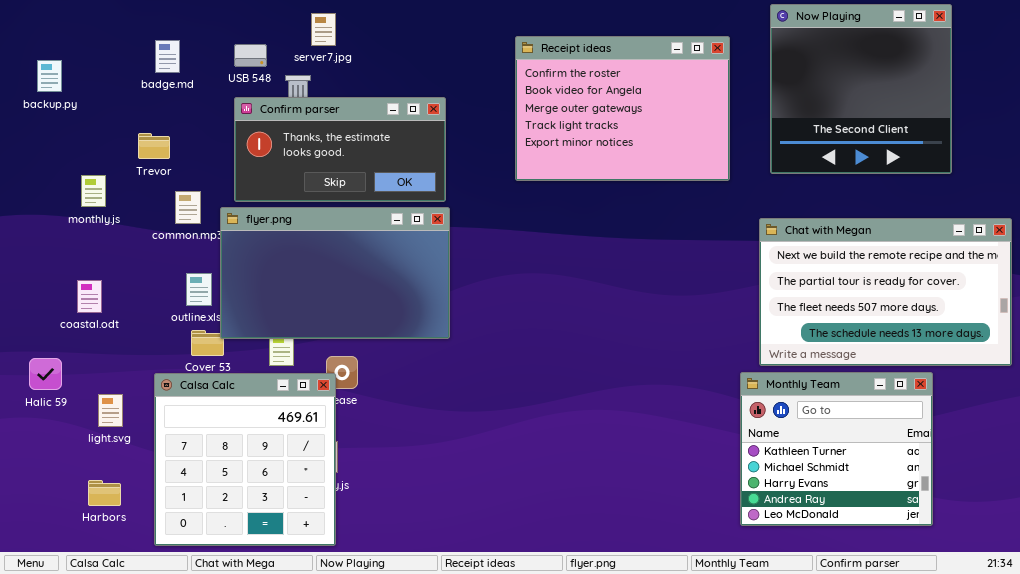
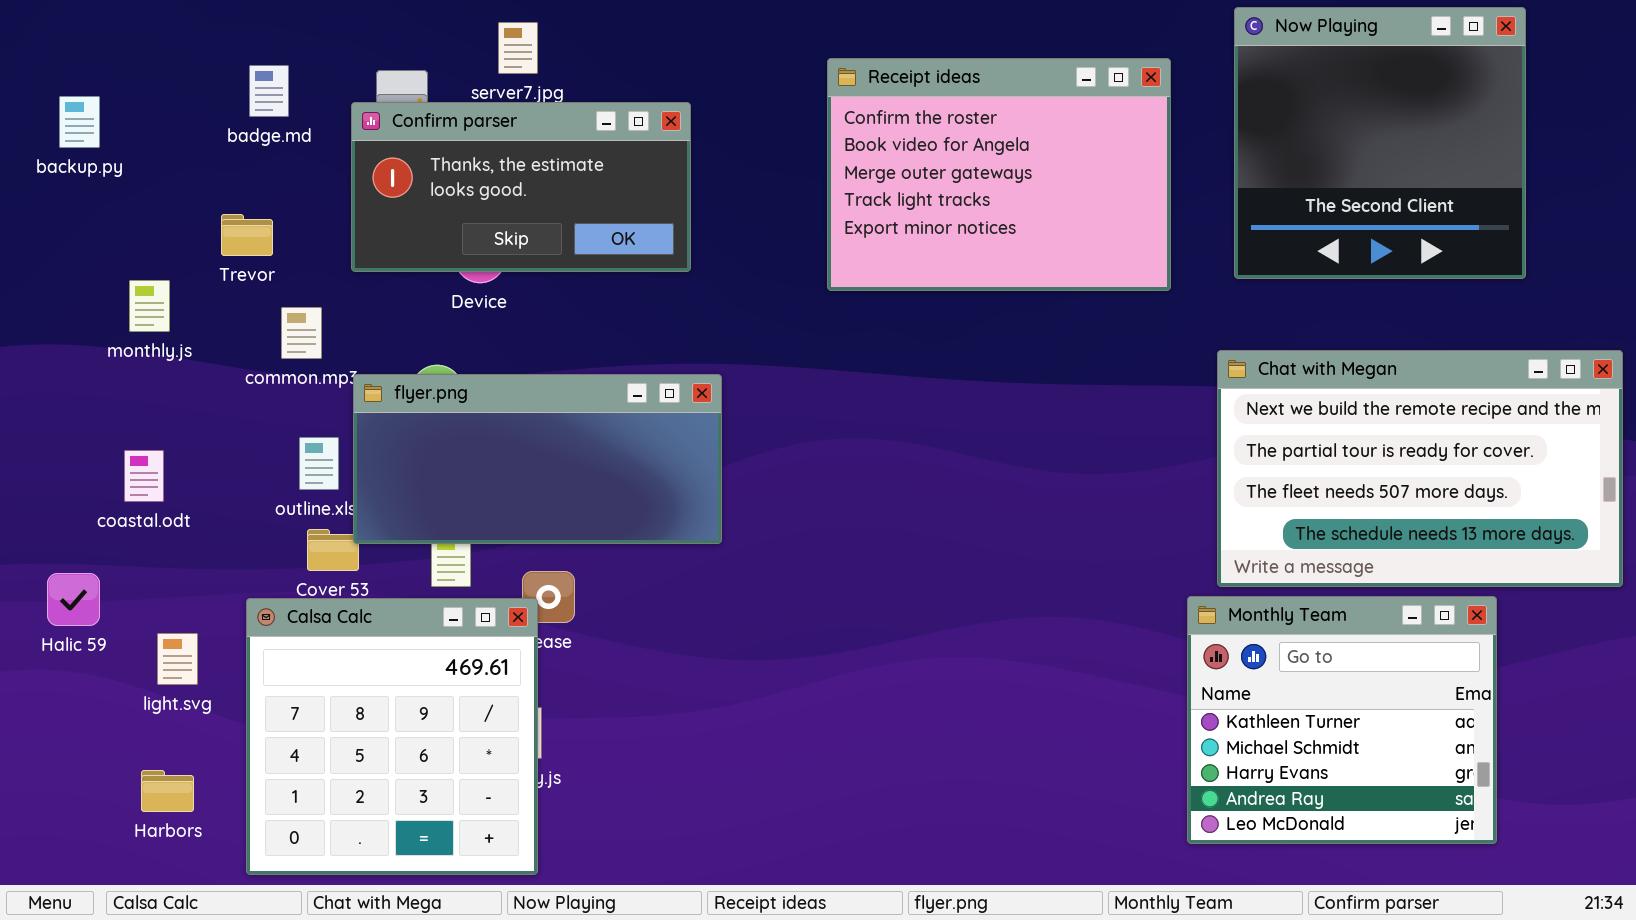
Confirm parser: [234,97,446,202] -> [351,102,691,272], moved
flyer.png: [220,207,450,339] -> [353,374,722,544], resized

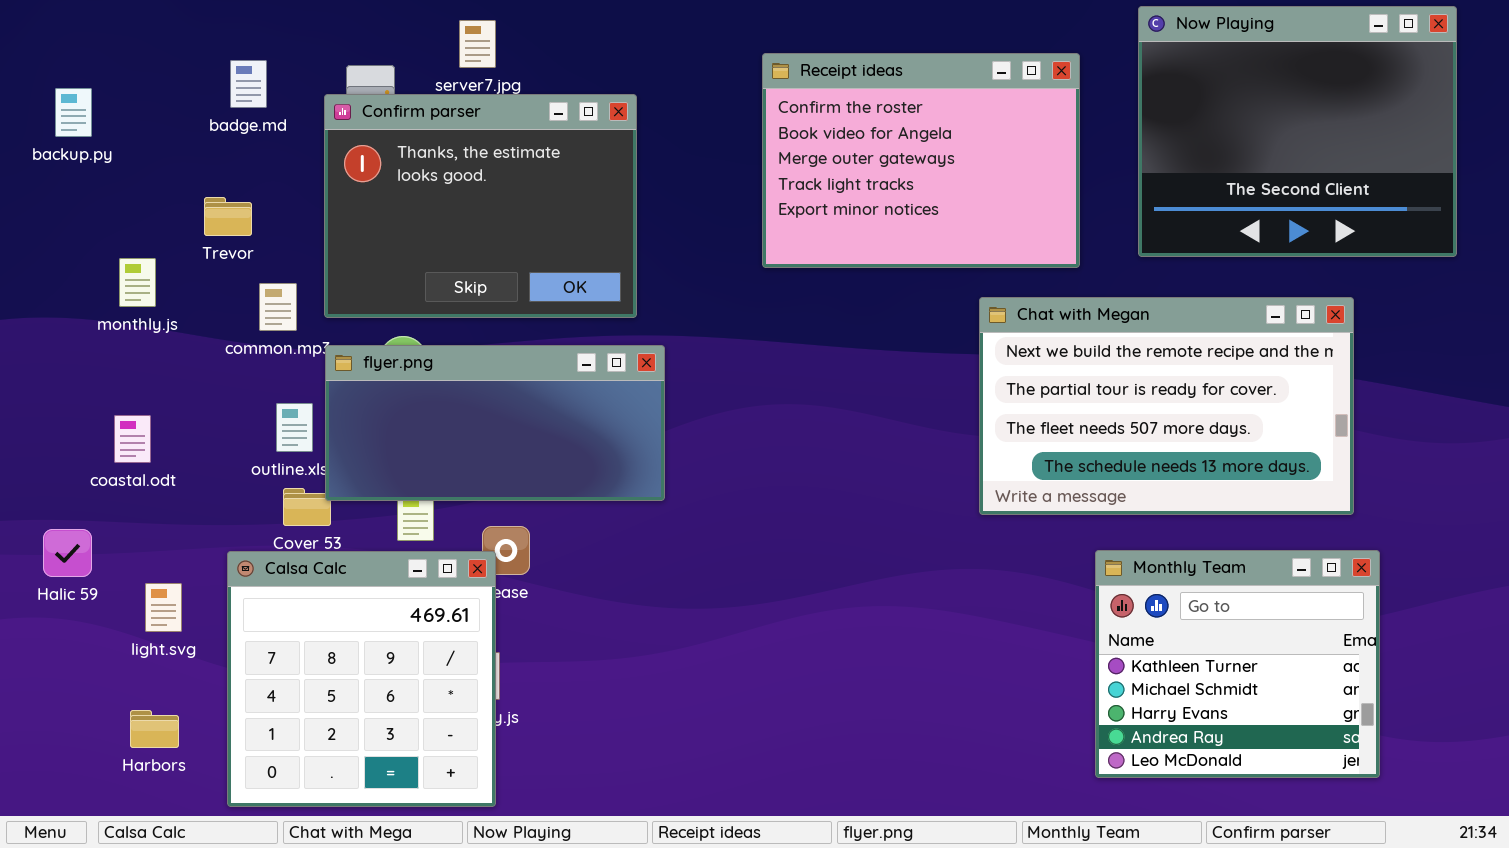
Now Playing: [1234,7,1526,279] -> [1138,6,1457,257], resized
Confirm parser: [351,102,691,272] -> [324,94,637,318], resized
Chat with Megan: [1217,350,1623,587] -> [979,297,1354,515], moved

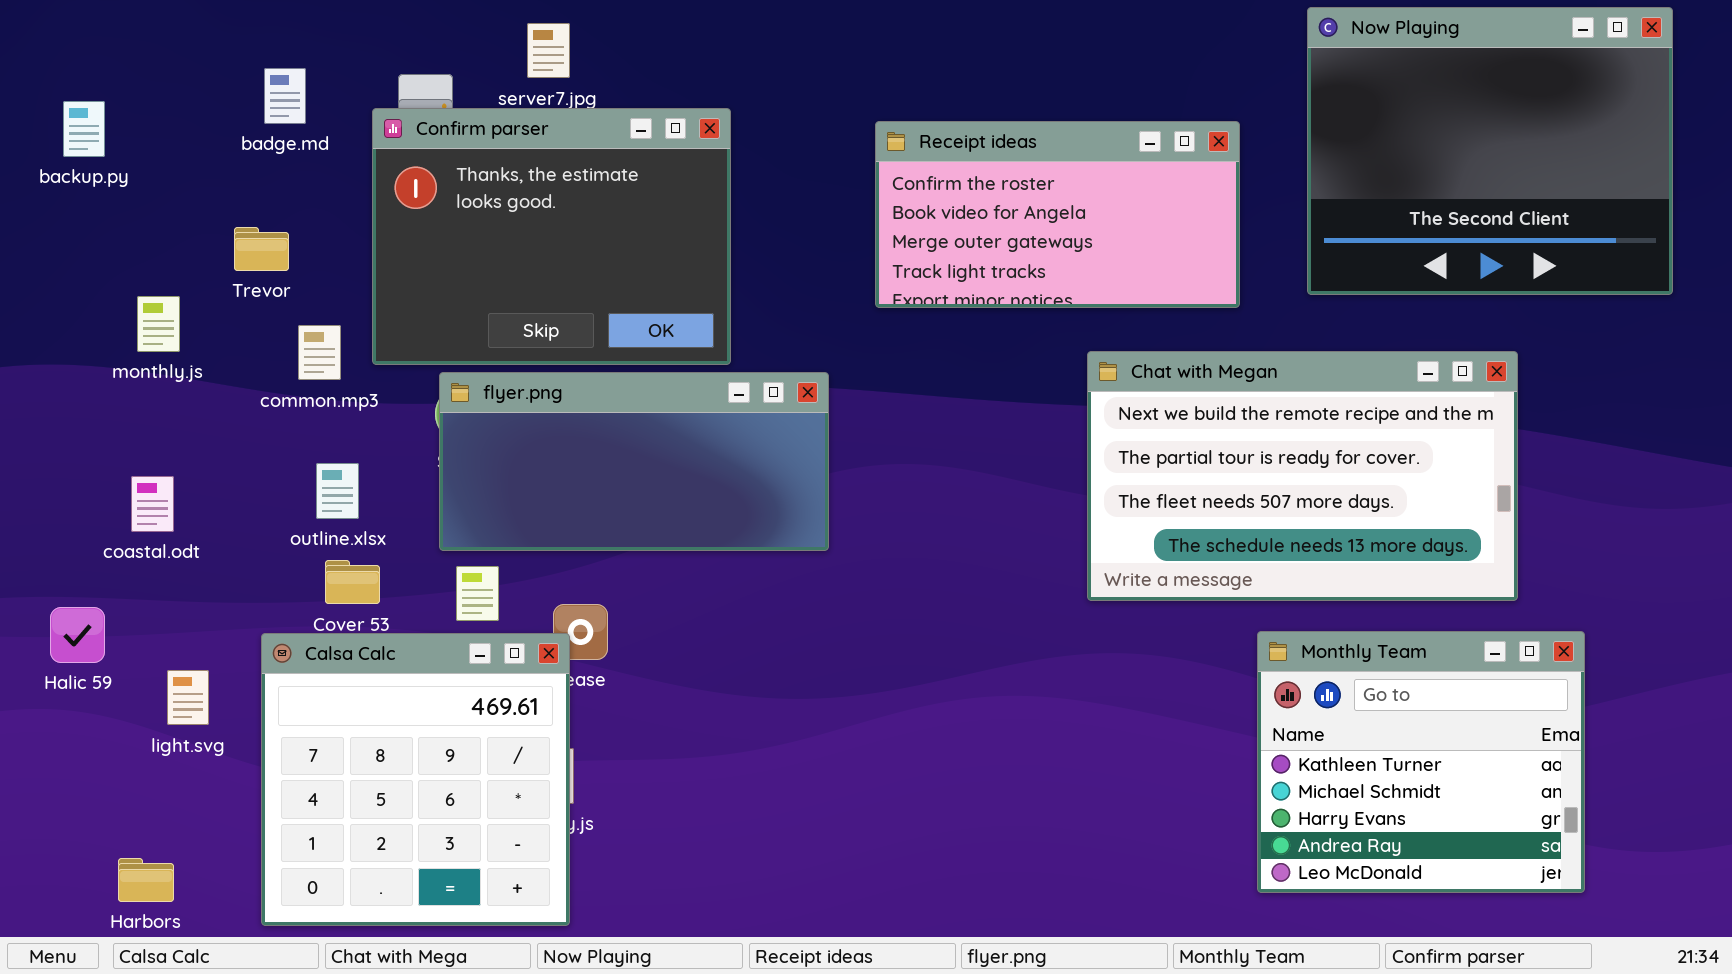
Receipt ideas: [762,53,1080,268] -> [875,121,1240,308], resized
Chat with Megan: [979,297,1354,515] -> [1087,351,1518,601], moved
flyer.png: [325,345,665,501] -> [439,372,829,551], moved
Harbors: [130,710,179,748] -> [118,858,174,902], moved

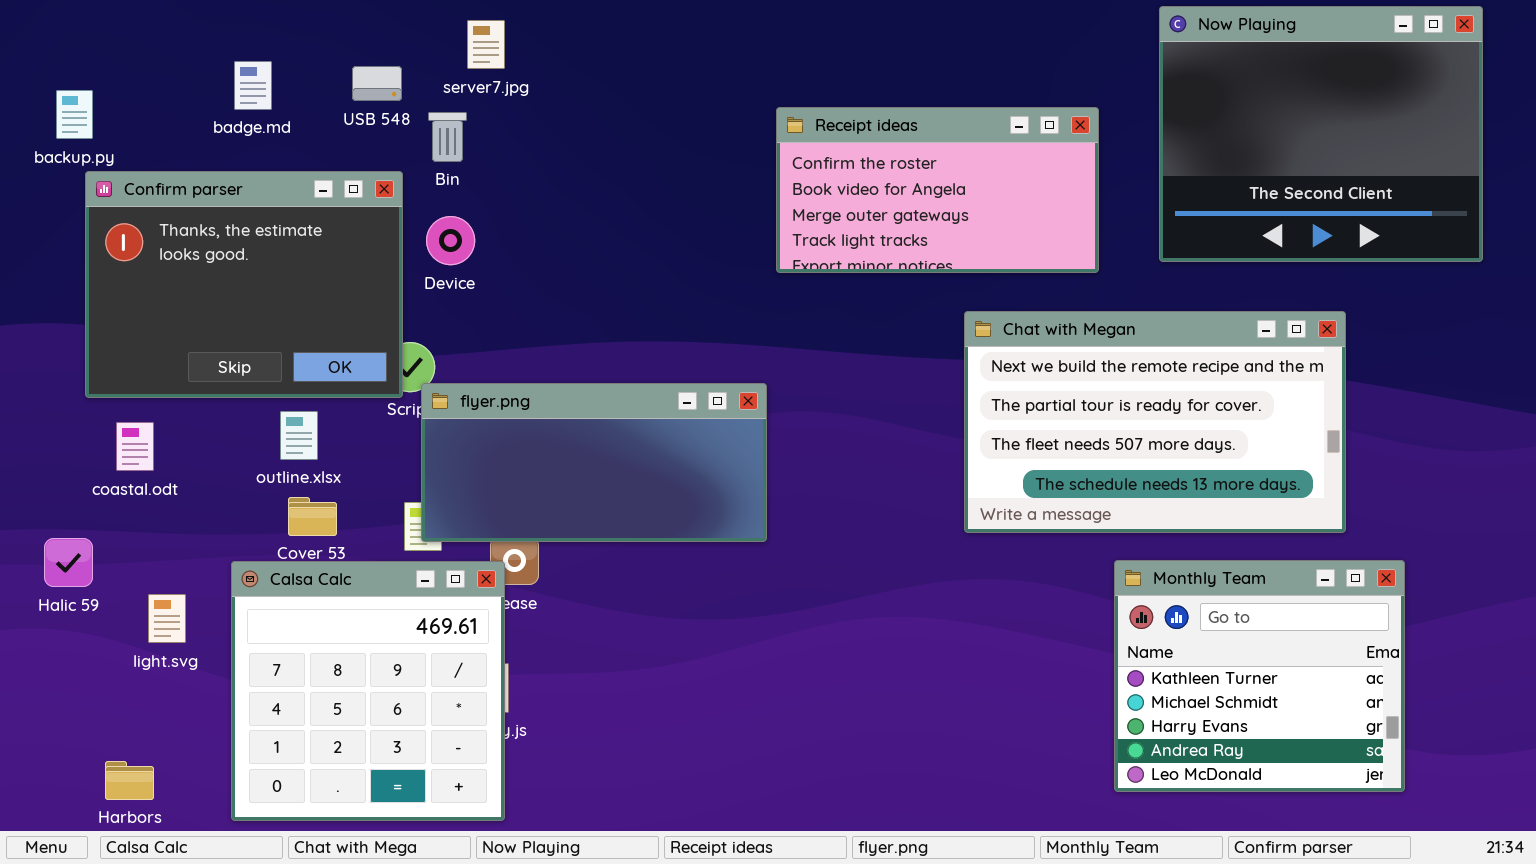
Confirm parser: [372,108,731,365] -> [85,171,403,398], moved
flyer.png: [439,372,829,551] -> [421,383,767,542], moved

